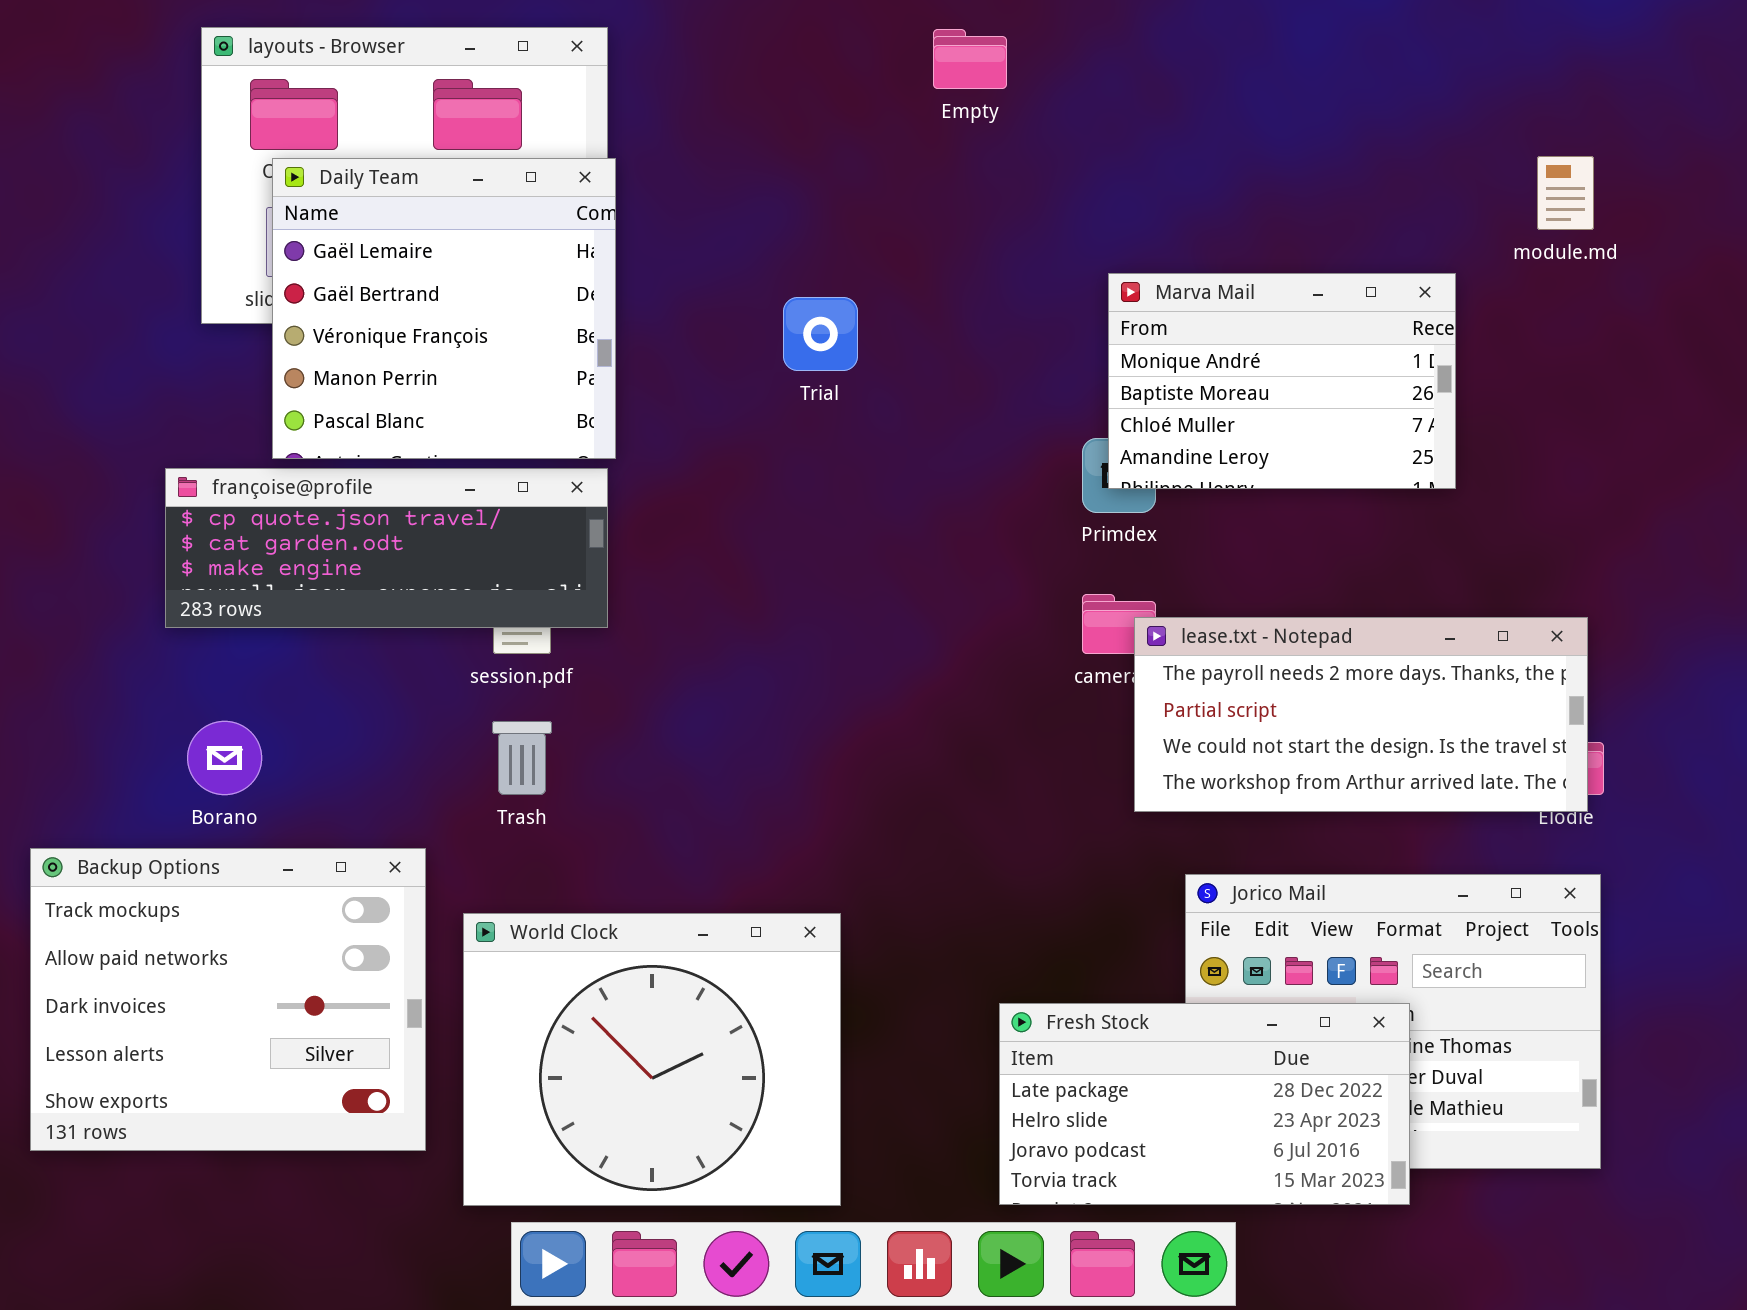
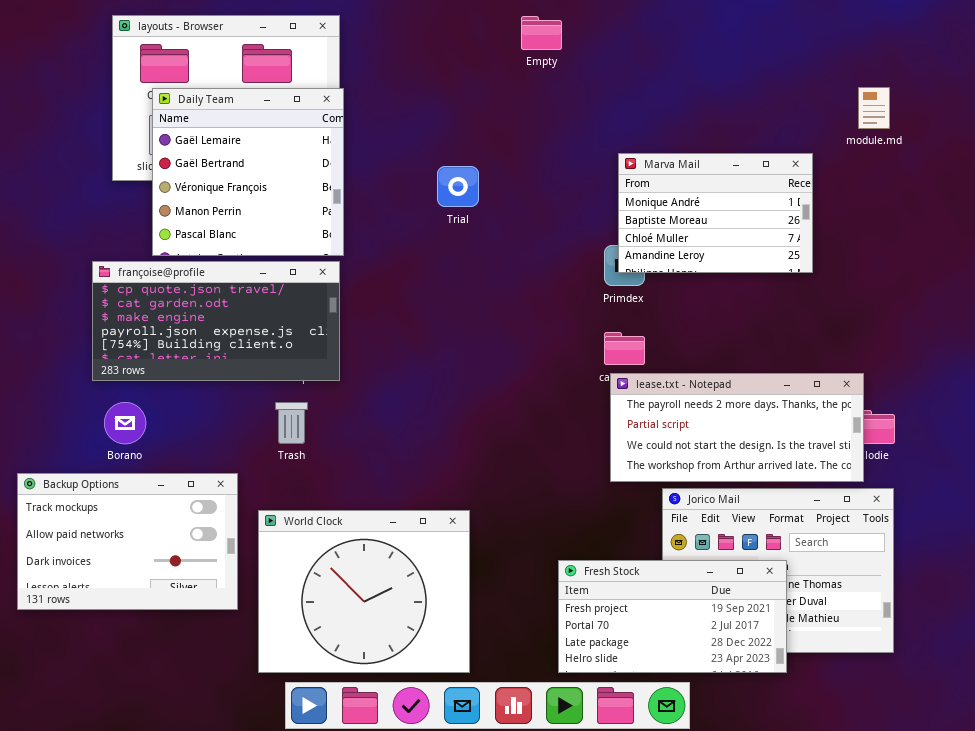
françoise@profile: [165,468,608,628] -> [92,261,340,381], resized
lease.txt - Notepad: [1134,617,1588,812] -> [610,373,864,482], moved
Backup Options: [30,848,426,1151] -> [17,473,238,610], resized
Fresh Stock: [999,1003,1410,1205] -> [558,560,787,673], scrolled up 2 rows

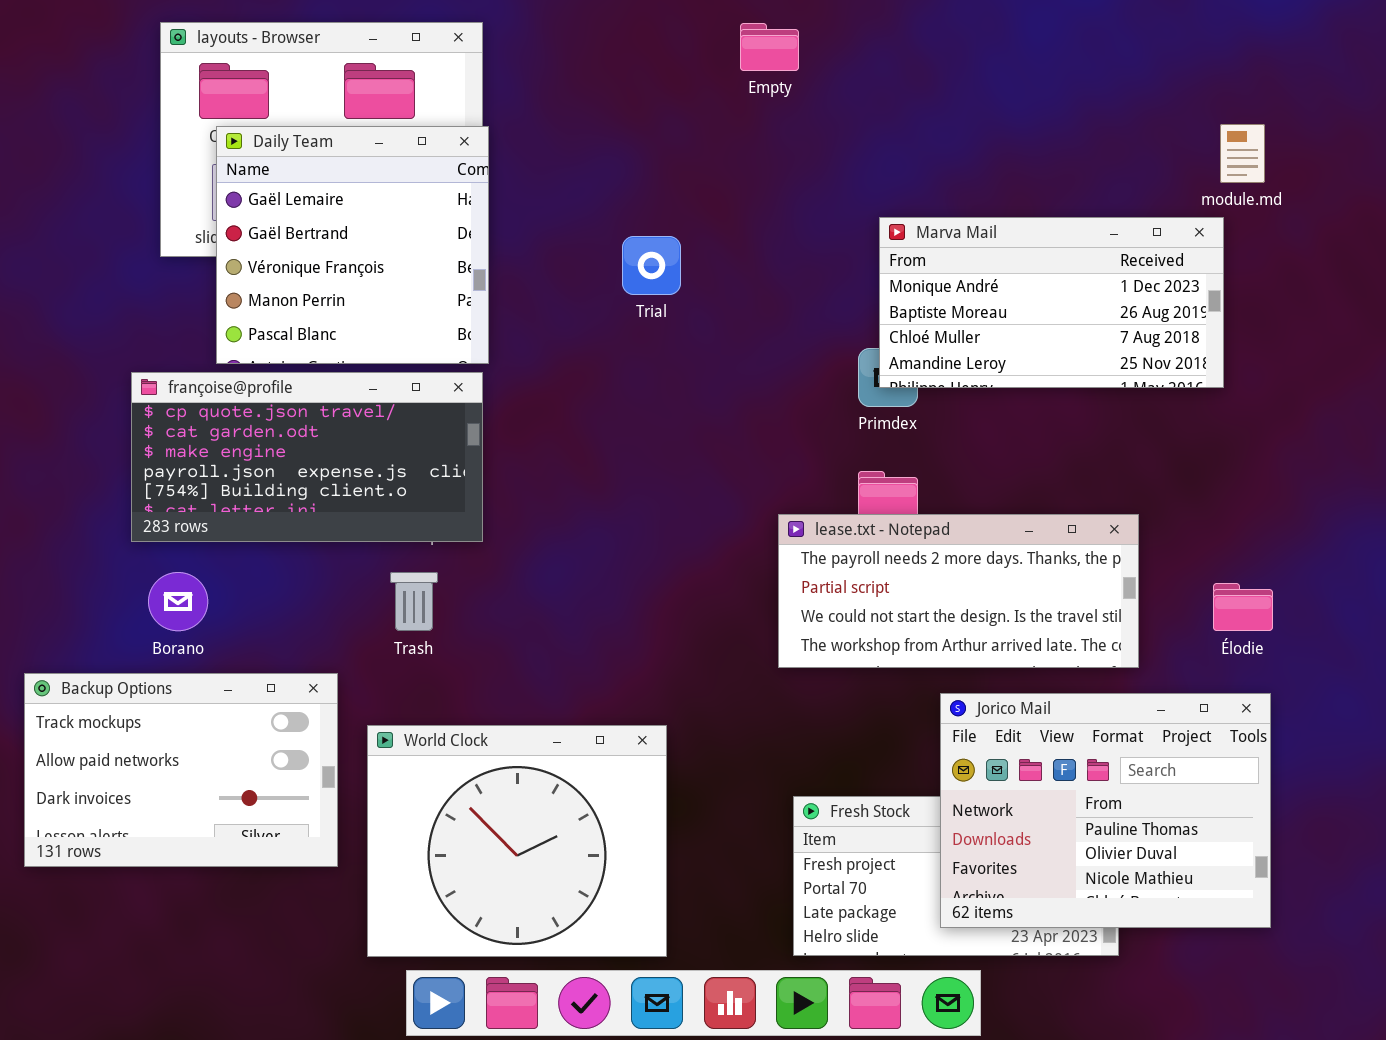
Marva Mail: [618,153,813,273] -> [879,217,1224,388], resized
lease.txt - Notepad: [610,373,864,482] -> [778,514,1139,668], moved
Jorico Mail: [662,488,894,653] -> [940,693,1271,928], raised

